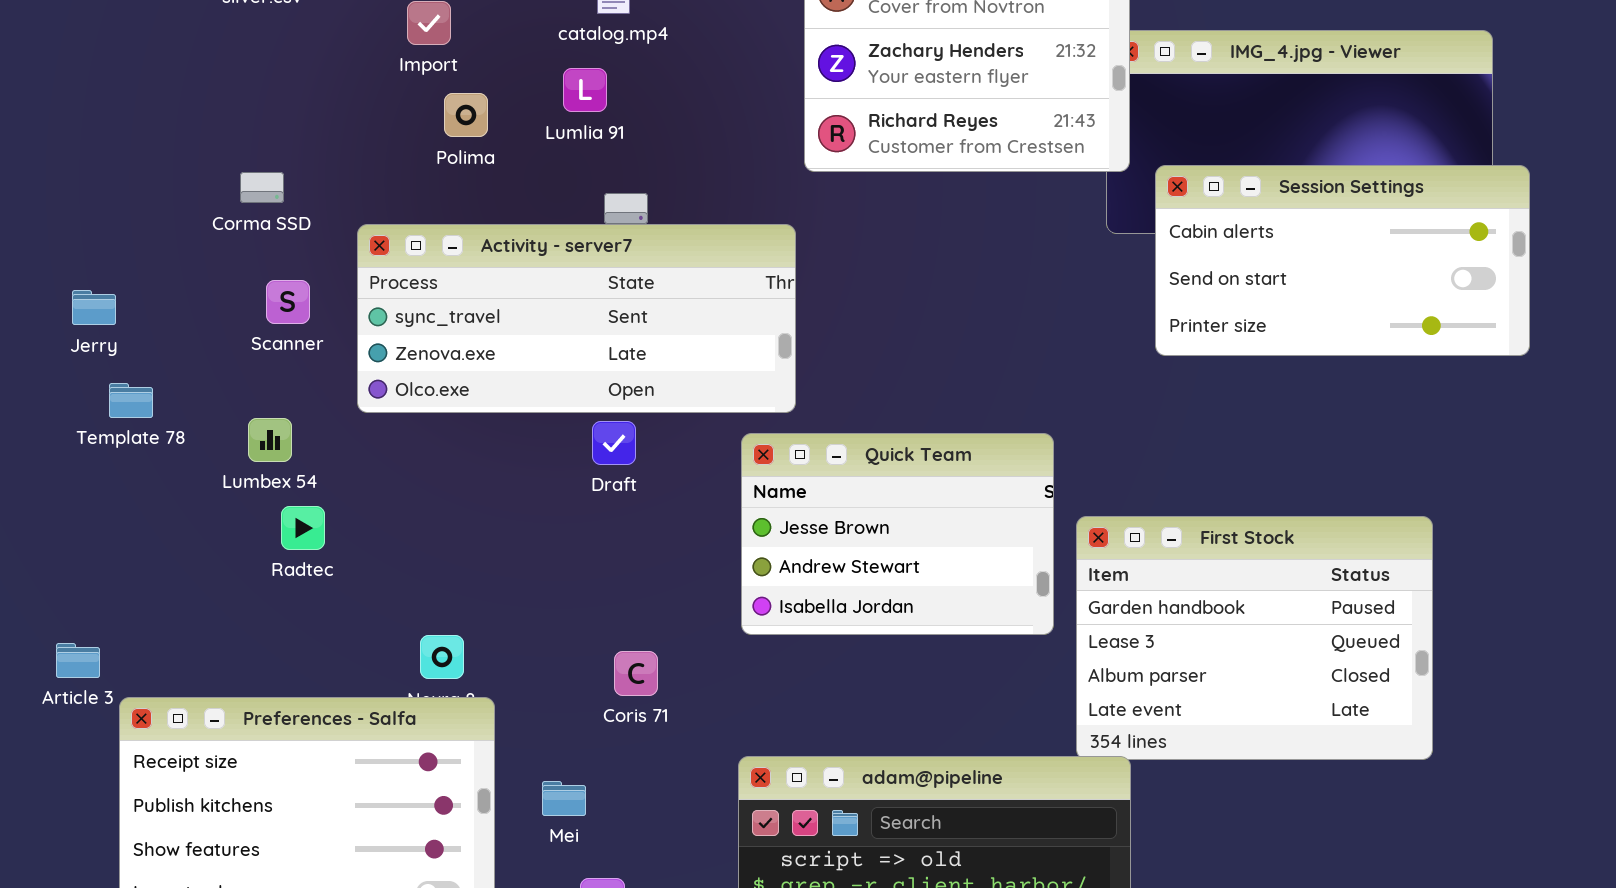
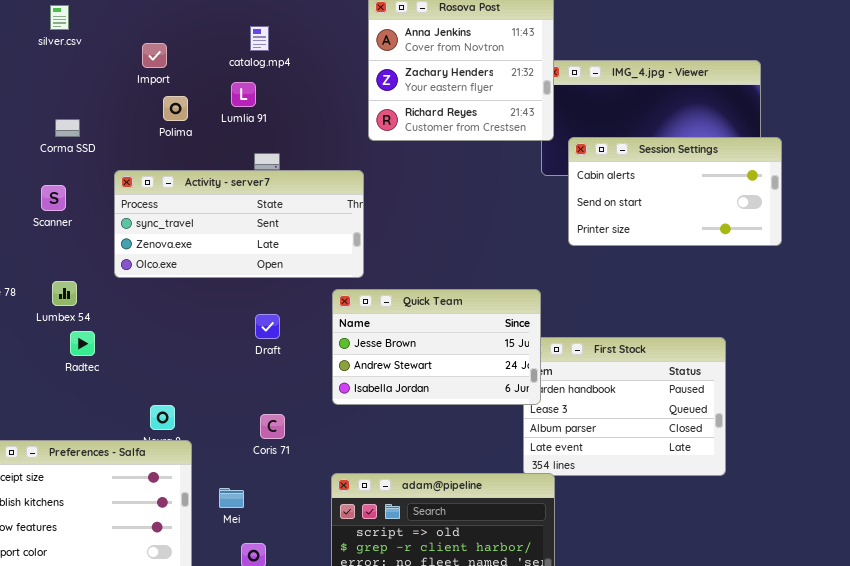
Corma SSD: [240,172,284,203] -> [55,119,80,137], moved
Scanner: [266,280,310,324] -> [41,185,66,211], moved
Draft: [592,421,636,465] -> [255,314,280,339], moved
Quick Team: [741,433,1054,635] -> [332,289,541,405], resized

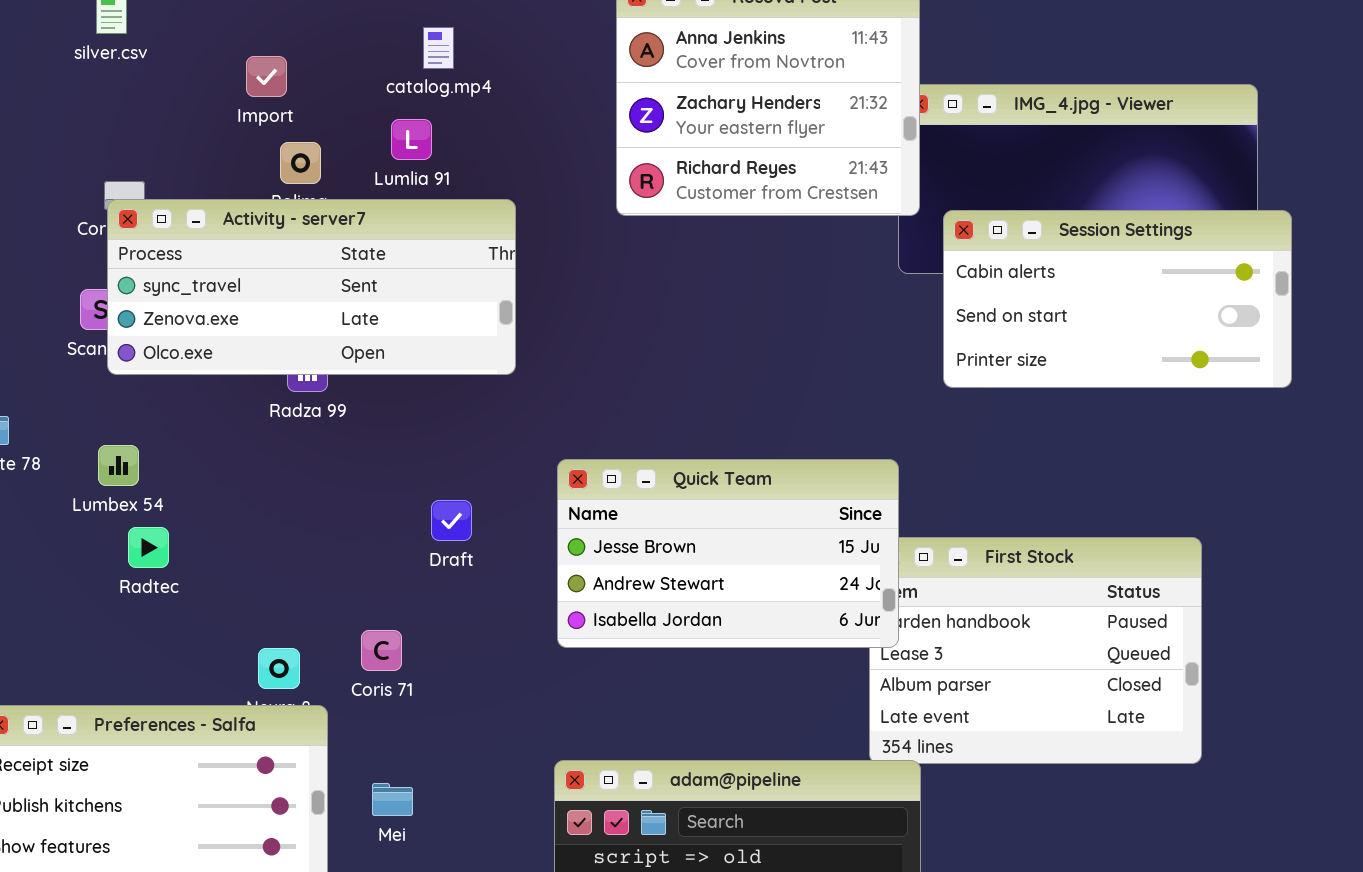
Activity - server7: [114,170,364,278] -> [107,199,516,375], moved
Coris 71: [260,414,285,439] -> [361,630,402,671], moved

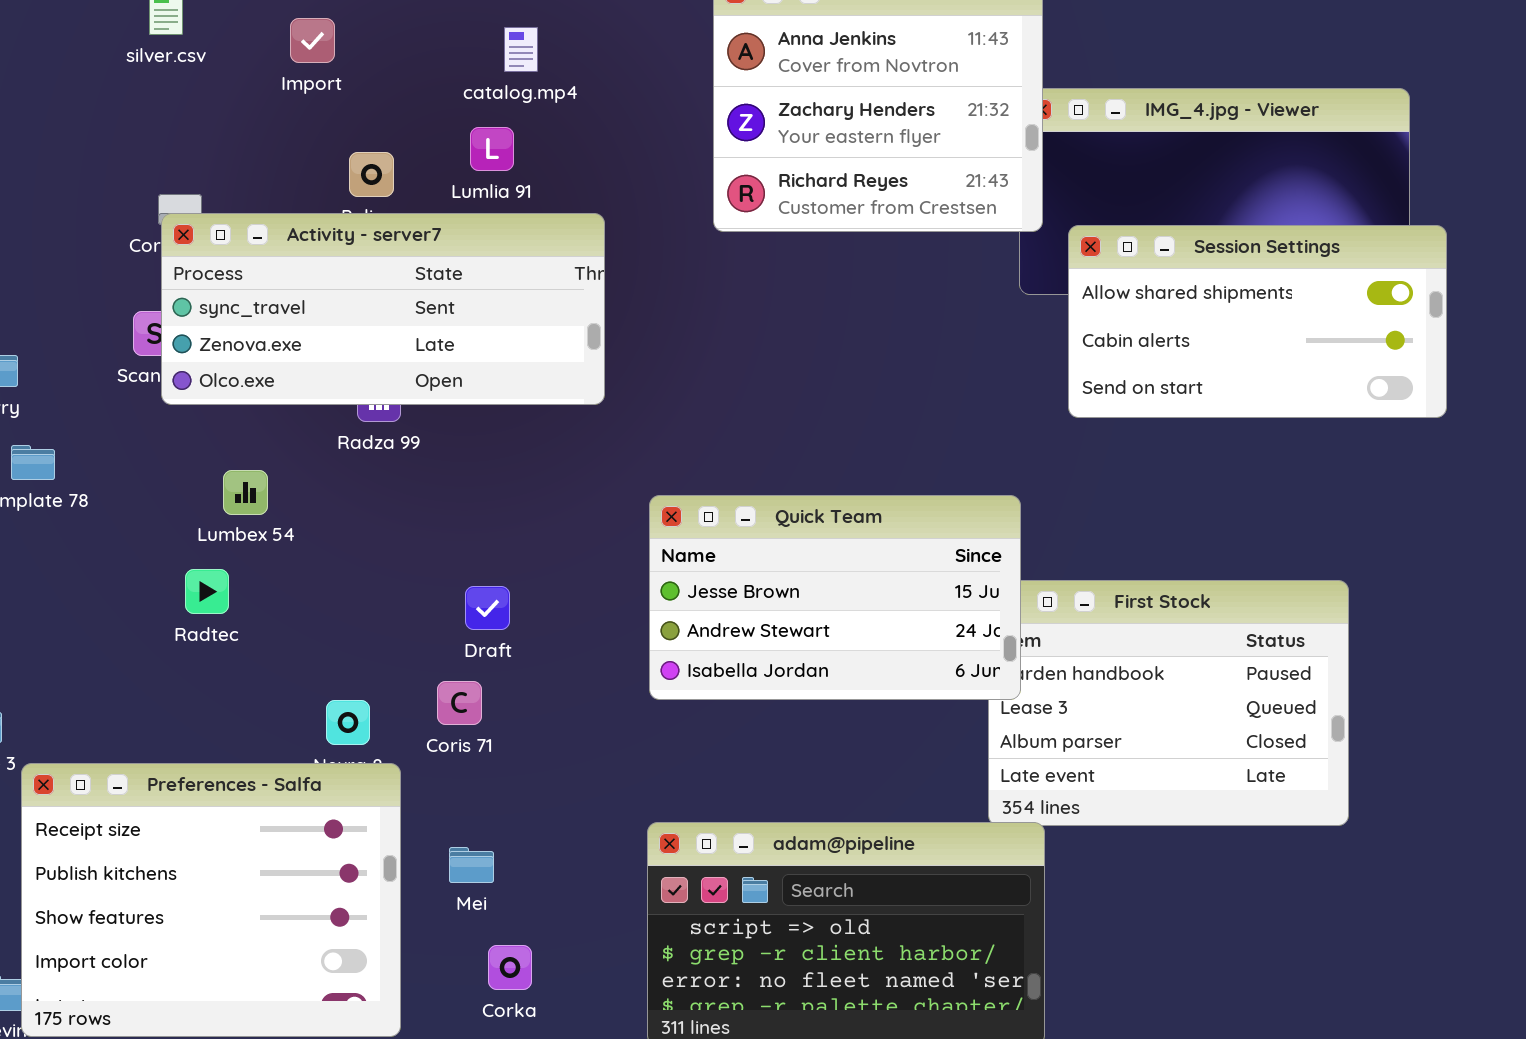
Import: [246,56,287,97] -> [290,18,335,63], moved
Session Settings: [943,210,1292,388] -> [1068,225,1447,418], scrolled up 1 row
Lumbex 54: [98,445,139,486] -> [223,470,268,515], moved
Draft: [431,500,472,541] -> [465,586,510,630], moved

